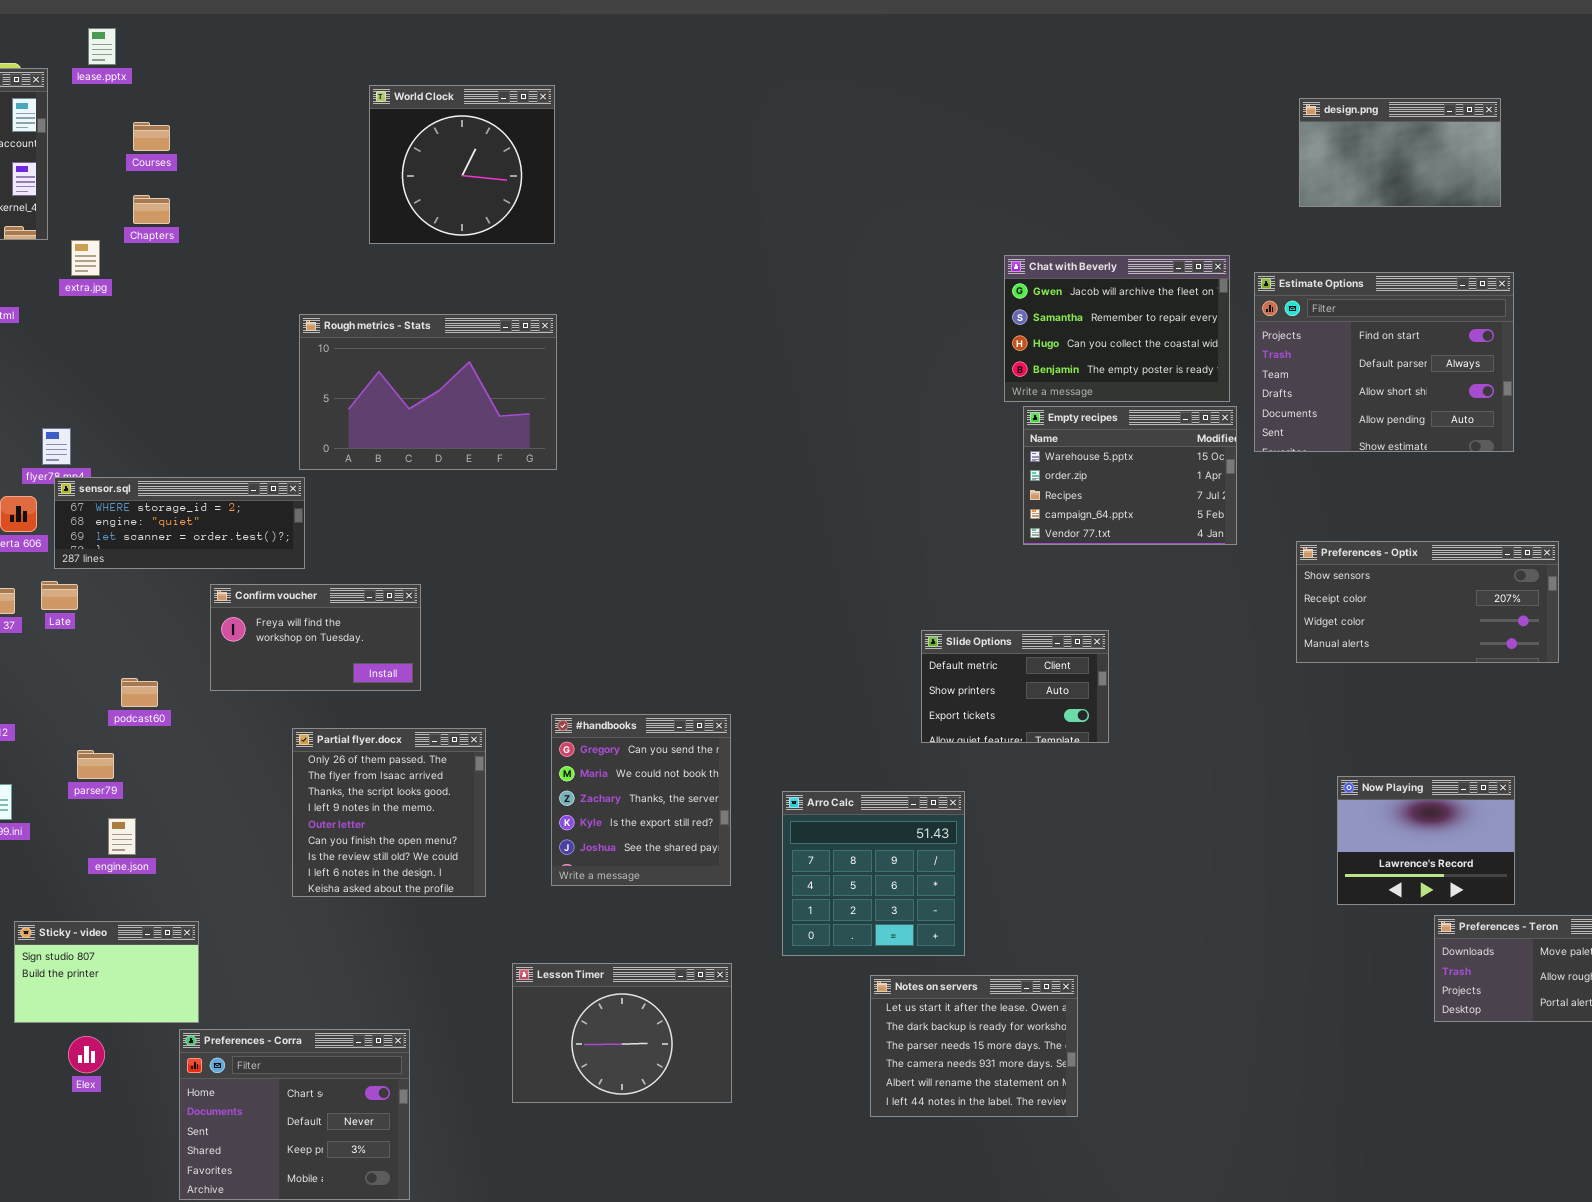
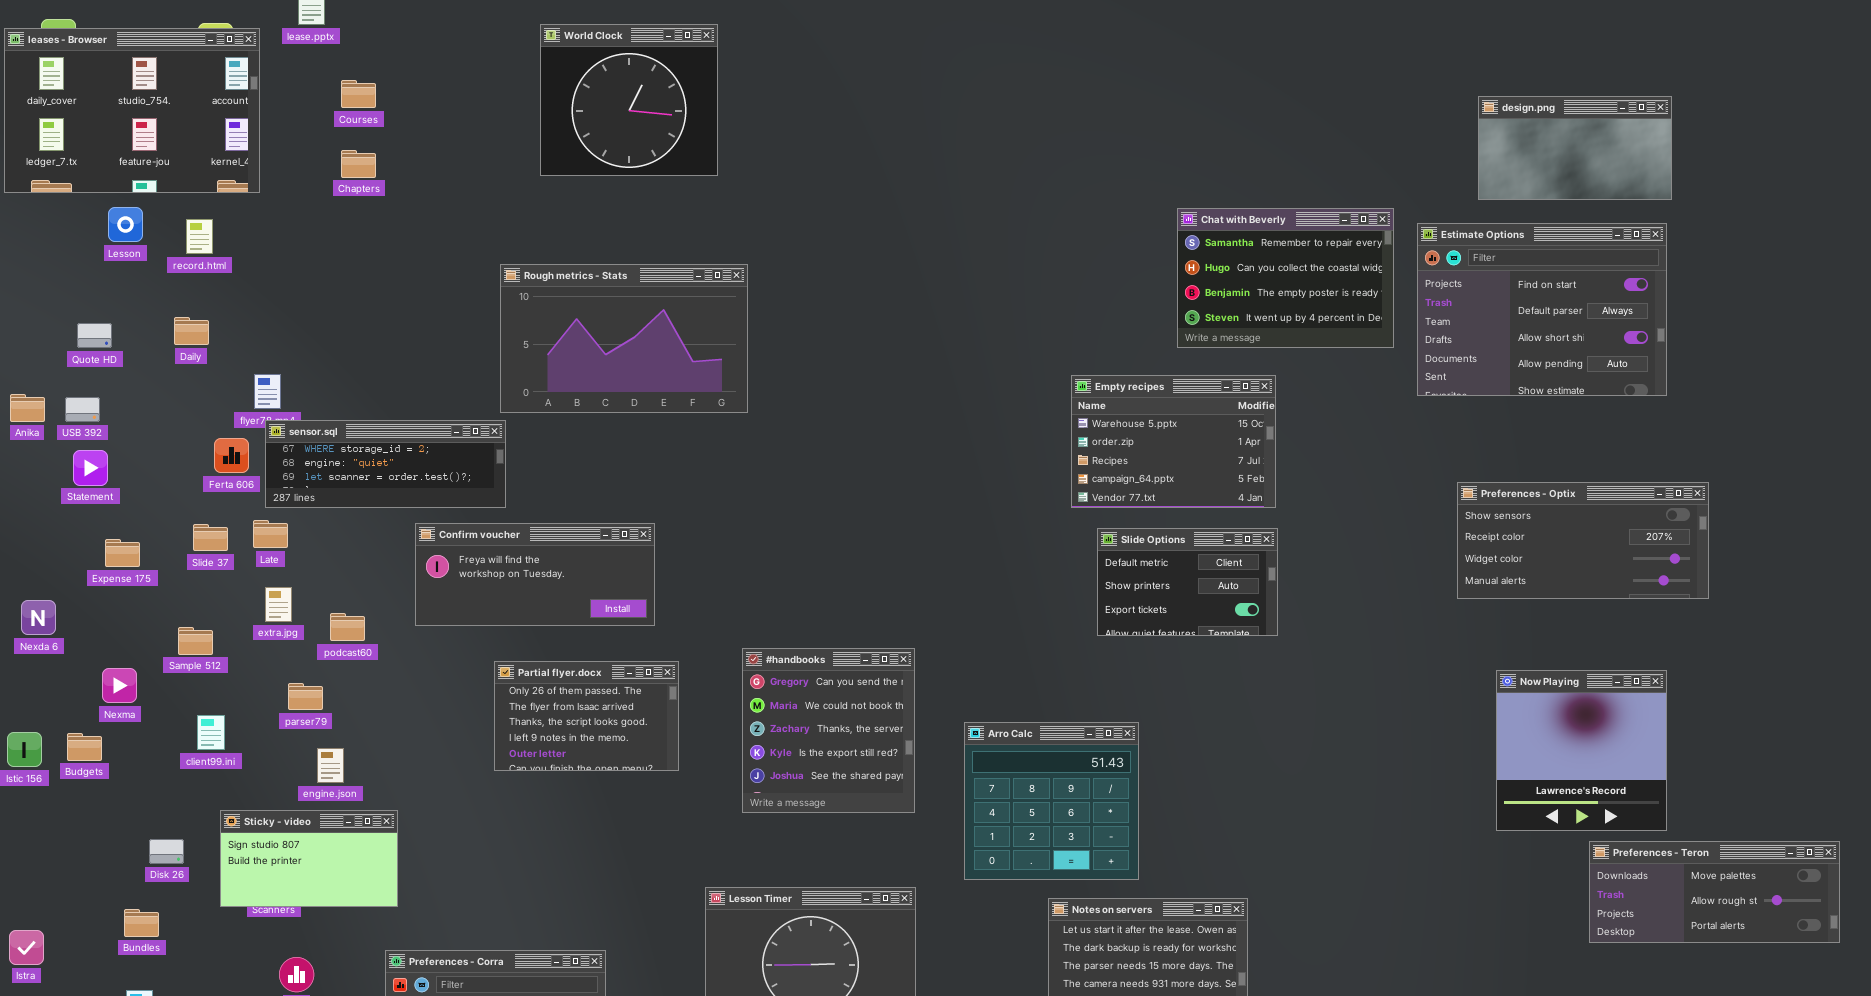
World Clock: [369,85,555,244] -> [540,24,718,176], moved
design.png: [1299,98,1501,207] -> [1478,96,1672,200], moved
extra.jpg: [71,240,100,276] -> [265,587,292,622], moved
Chat with Beverly: [1004,255,1230,402] -> [1177,208,1394,348], scrolled down 1 row
Empty recipes: [1023,406,1237,545] -> [1071,375,1276,508], moved
Confirm voucher: [210,584,421,691] -> [415,523,655,626], resized
Slide Options: [921,630,1109,743] -> [1097,528,1278,636], moved
Partial flyer.docx: [292,728,486,897] -> [494,661,679,771], resized
Now Playing: [1337,776,1515,905] -> [1496,670,1667,831], resized
Sticky - video: [14,921,199,1023] -> [220,810,398,907], moved

